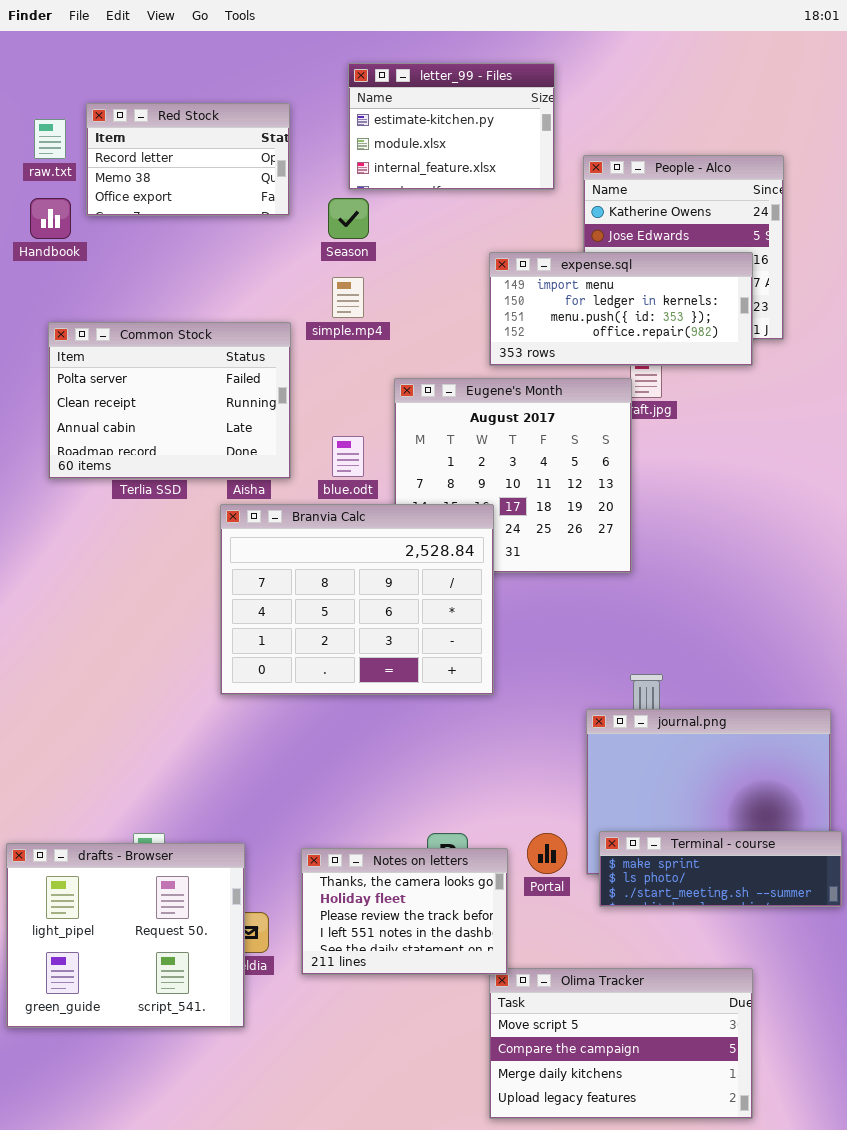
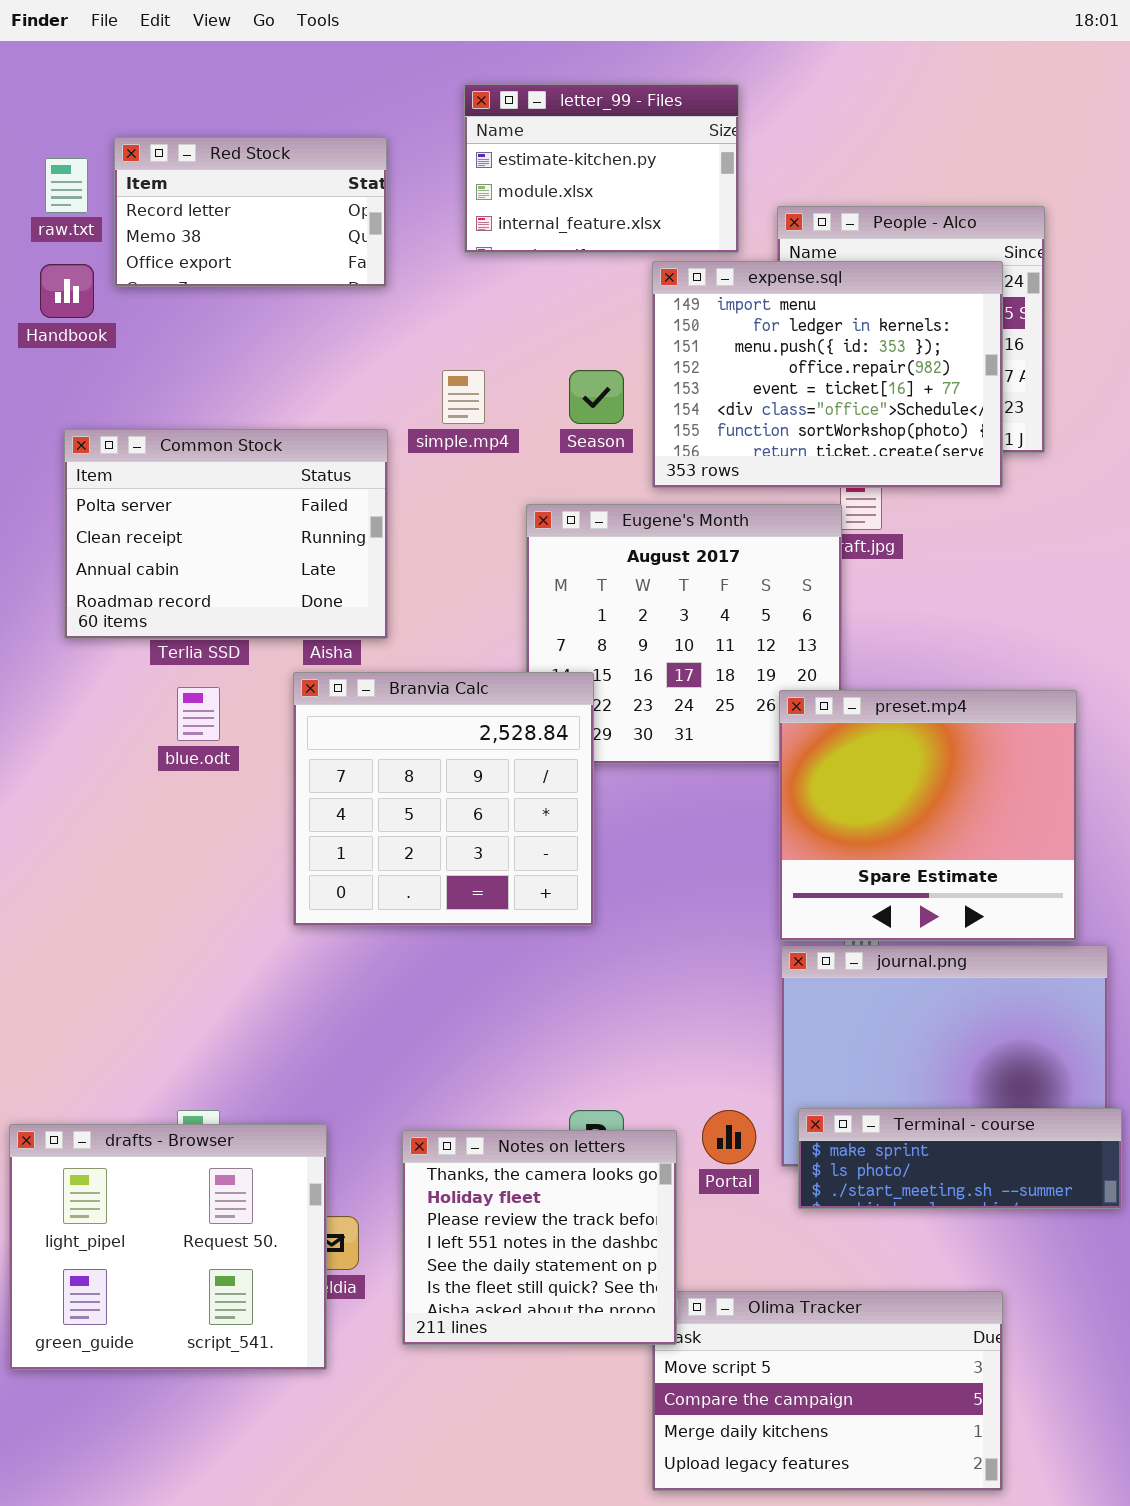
Season: [328,198,369,239] -> [569,370,624,424], moved
expense.sql: [489,252,753,366] -> [652,261,1003,488], resized
blue.odt: [332,436,364,477] -> [177,687,220,741], moved
Branvia Calc: [220,504,494,695] -> [293,672,594,926], resized
preset.mp4: none -> [779,690,1077,941], opened
Notes on letters: [301,848,508,975] -> [402,1130,677,1345], resized

